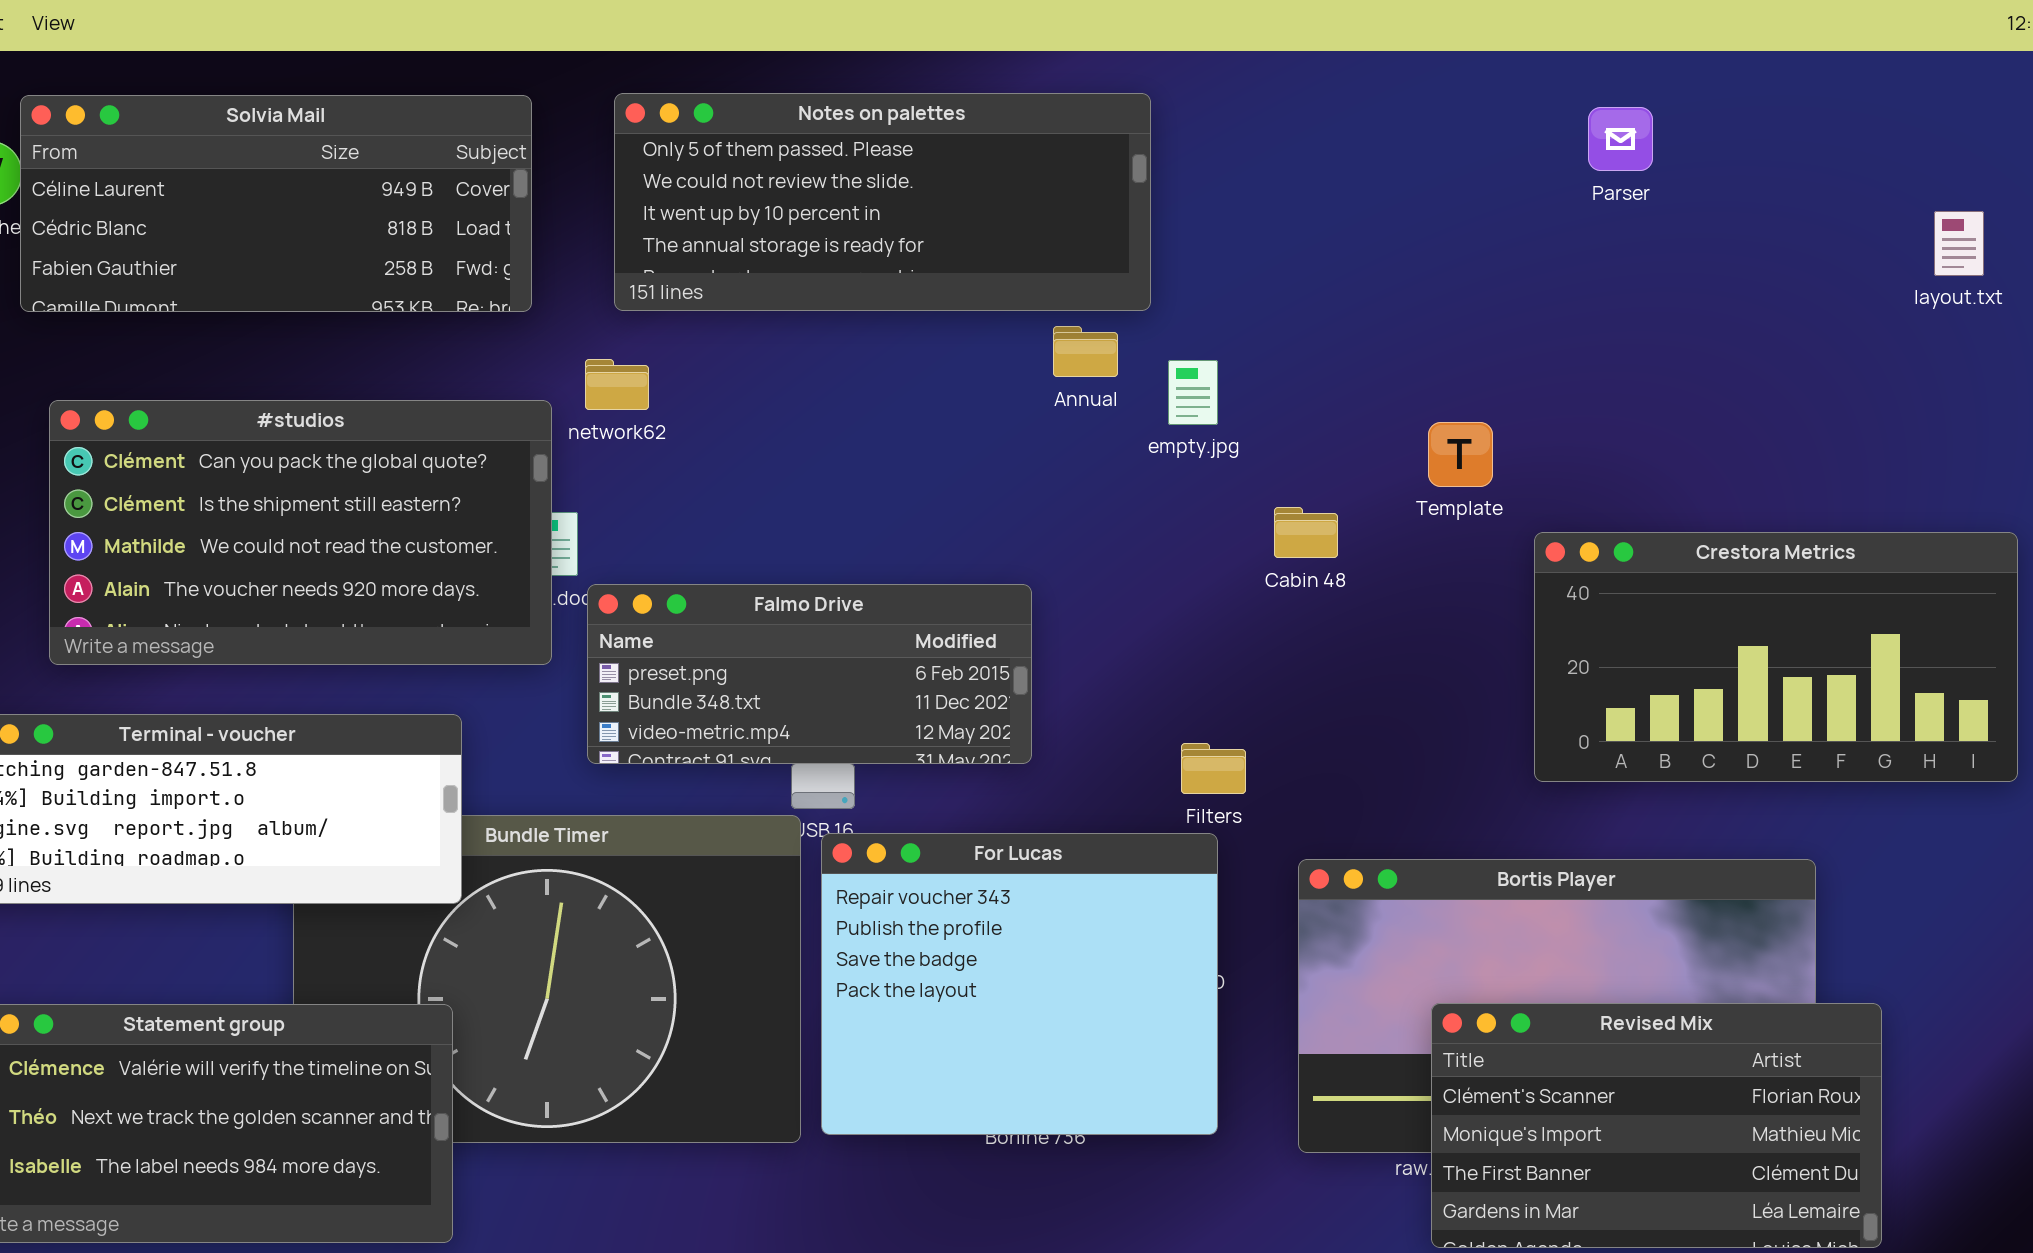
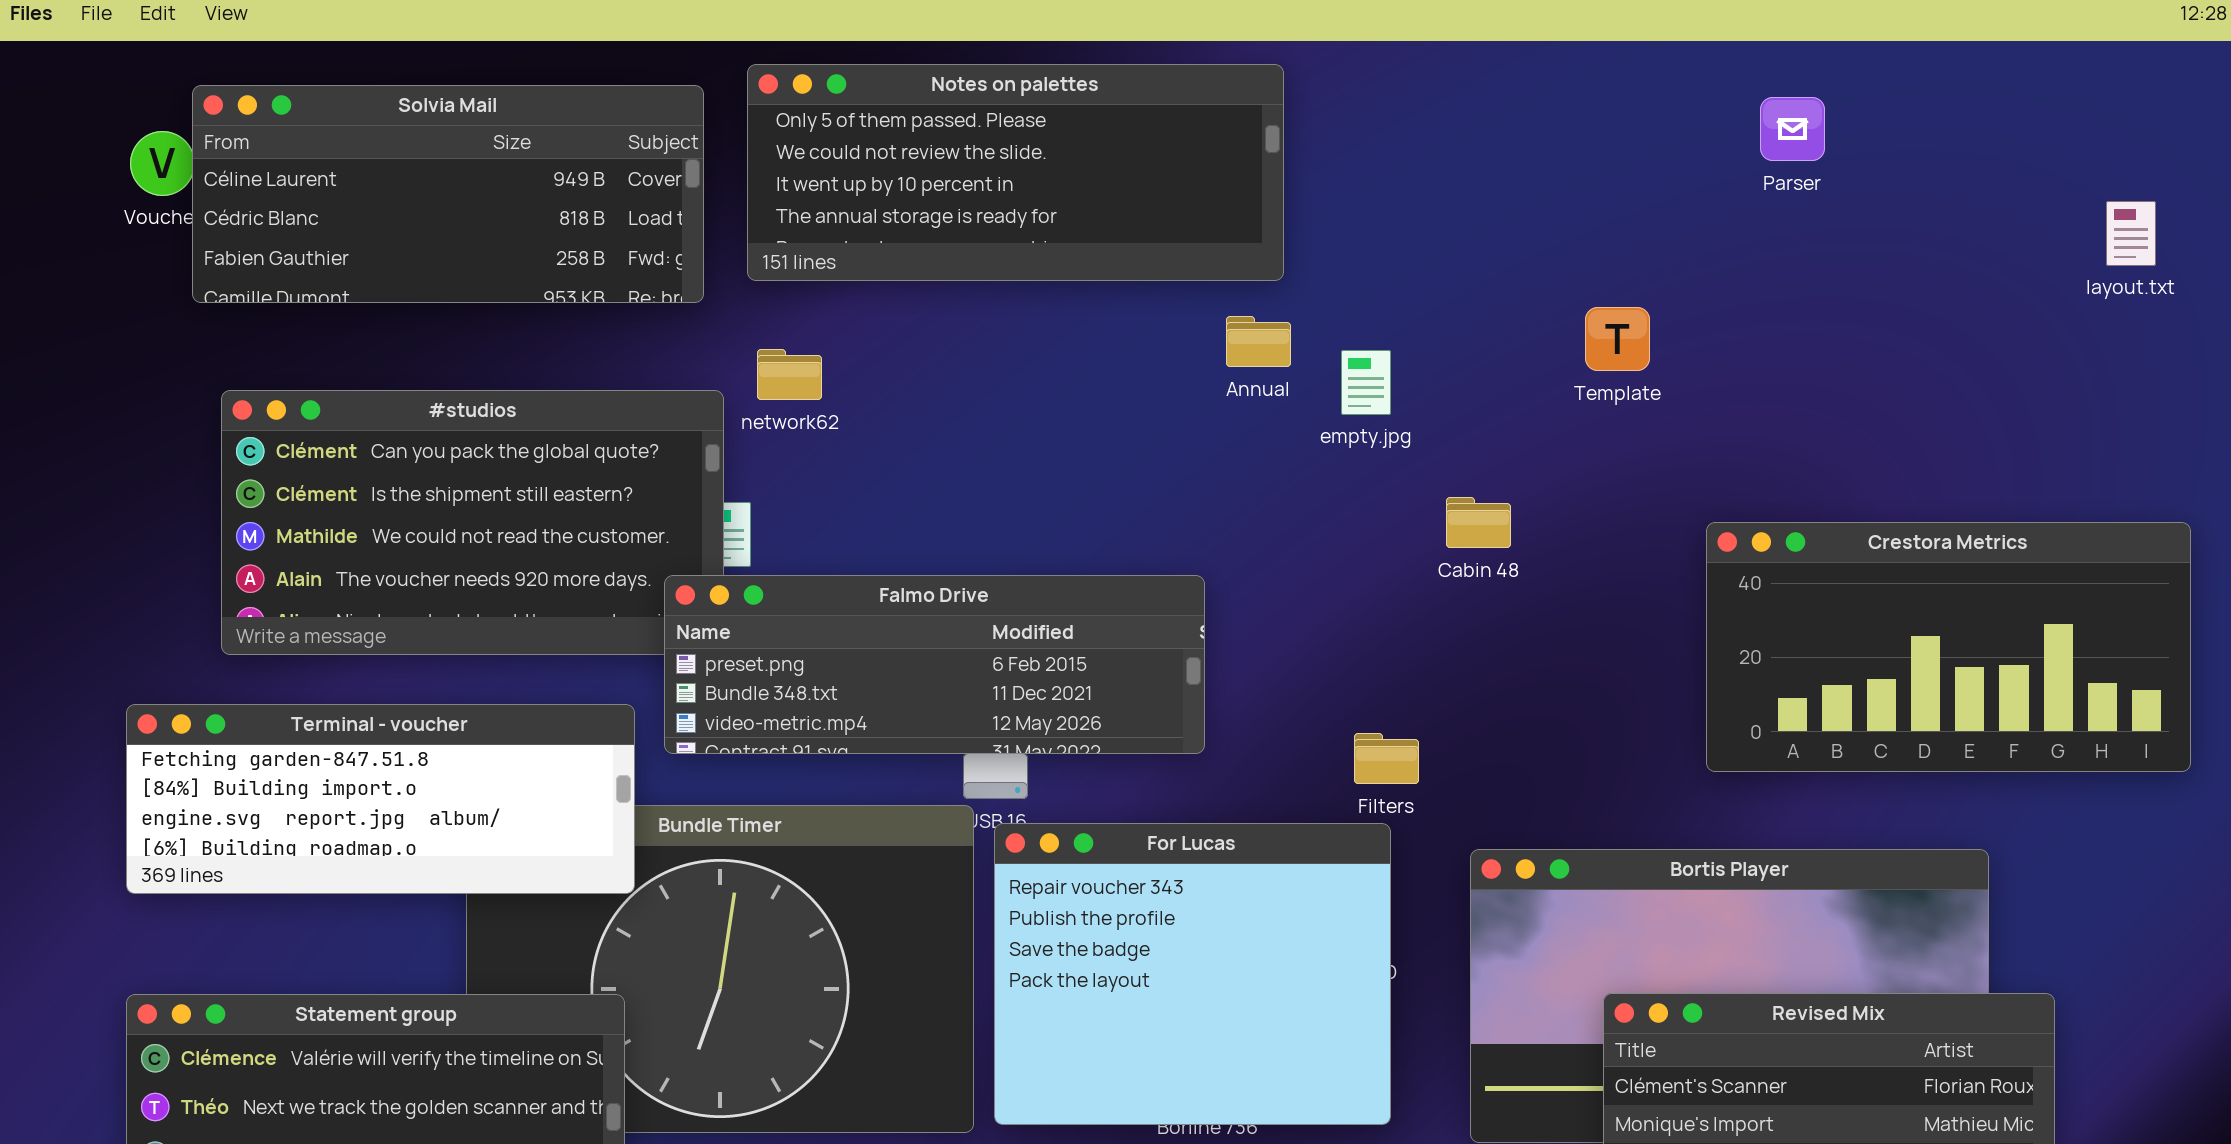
Notes on palettes: [614,93,1151,311] -> [747,64,1284,281], moved
Template: [1428,422,1493,487] -> [1585,307,1650,371], moved
Falmo Drive: [587,584,1032,764] -> [664,575,1205,754], resized

